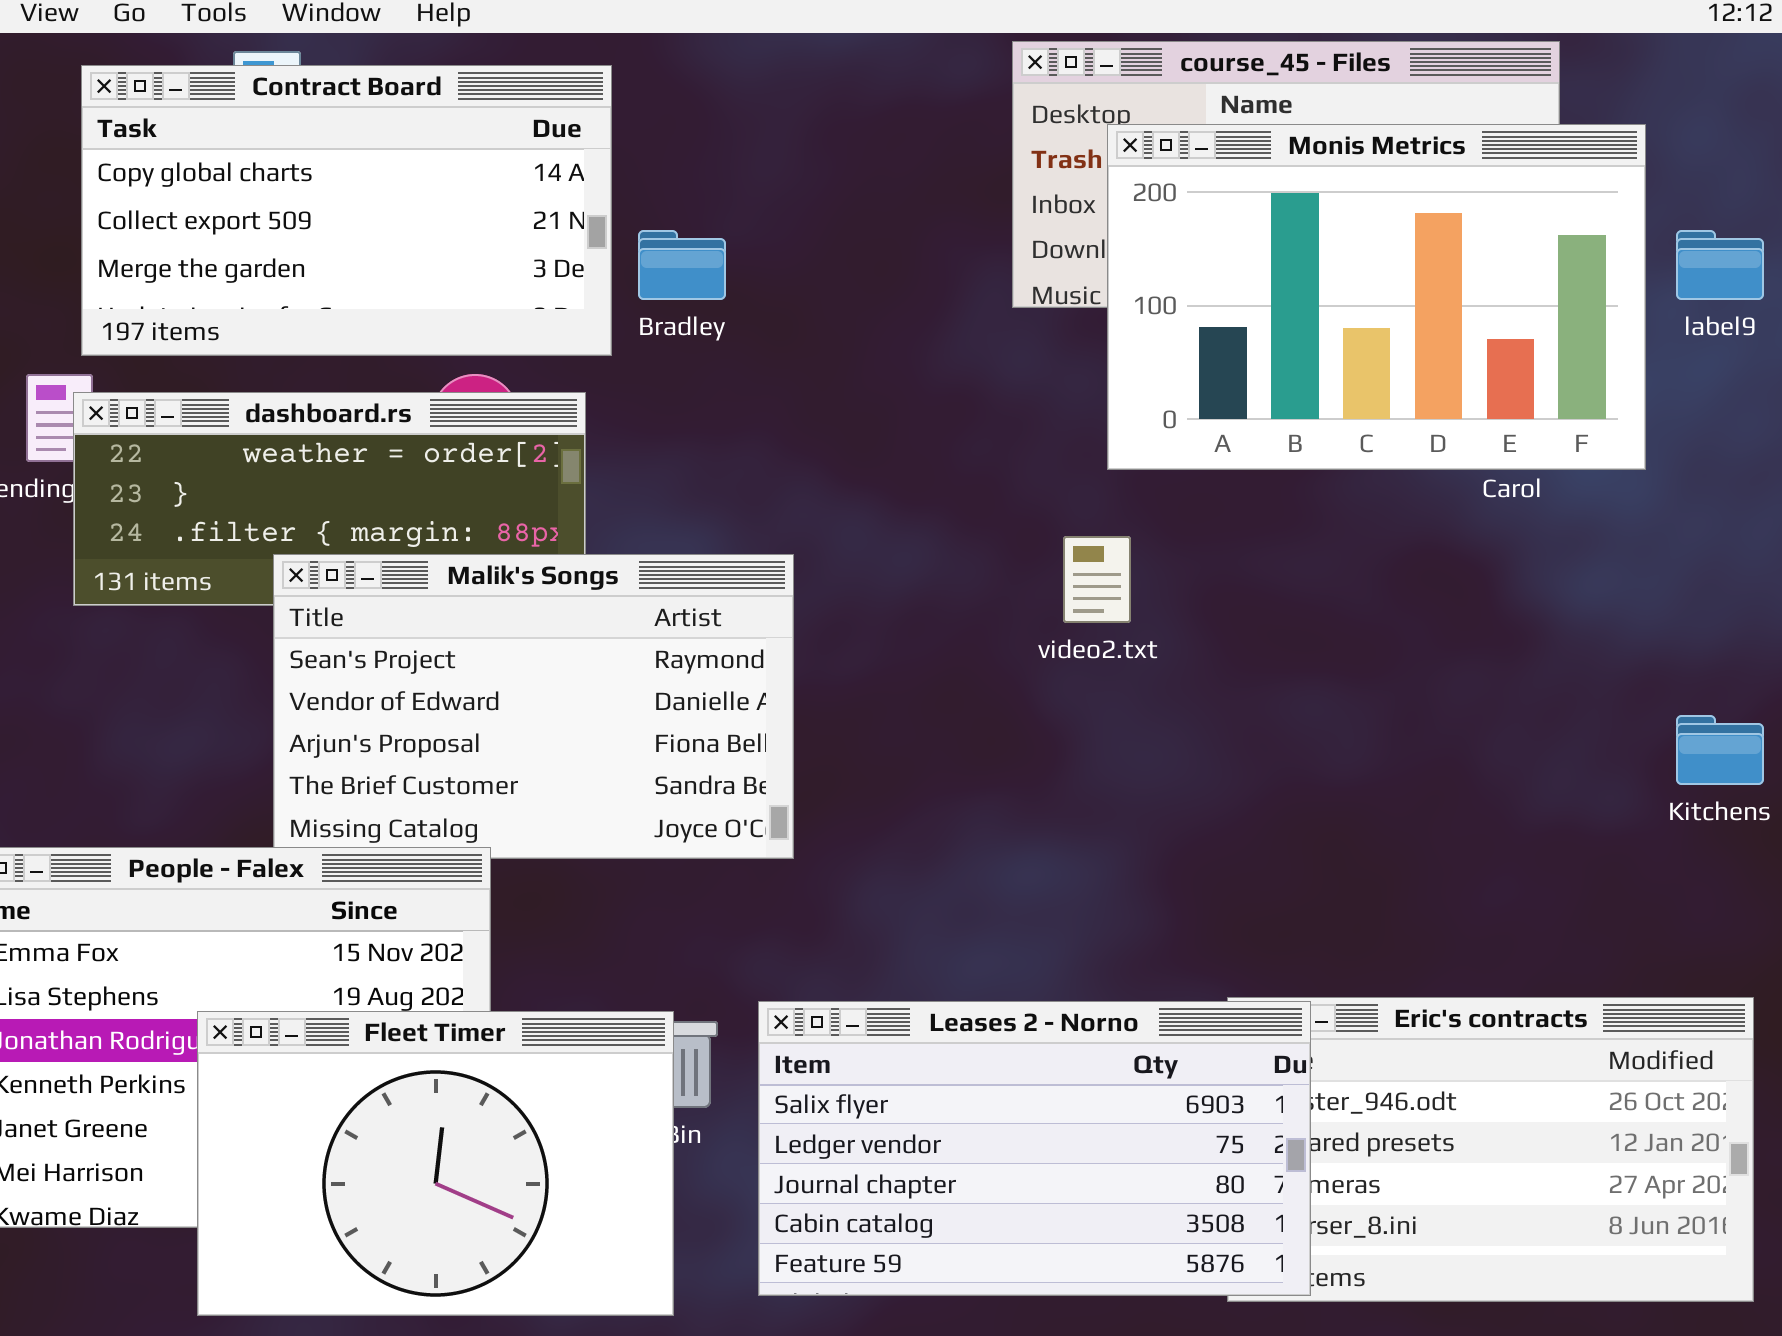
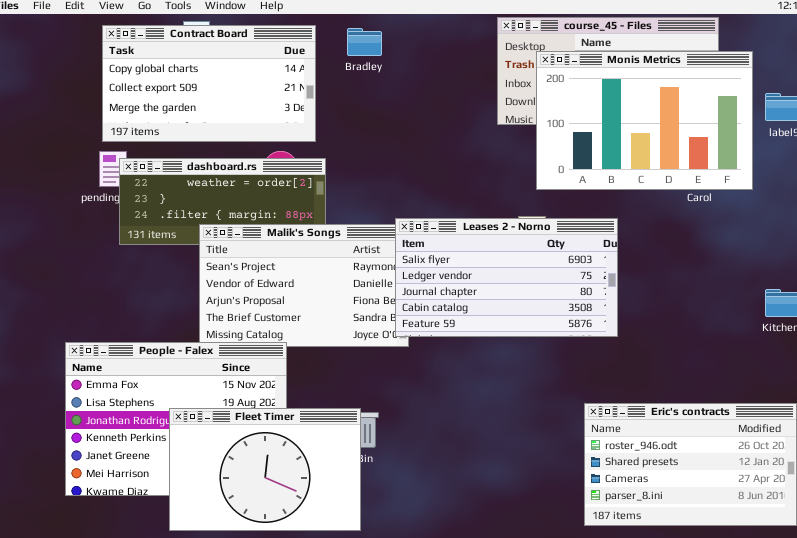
Contract Board: [81,65,612,356] -> [102,25,316,142], moved
Bradley: [638,230,726,300] -> [347,28,382,56], moved
Leases 2 - Norno: [758,1001,1311,1296] -> [395,218,618,337], moved

